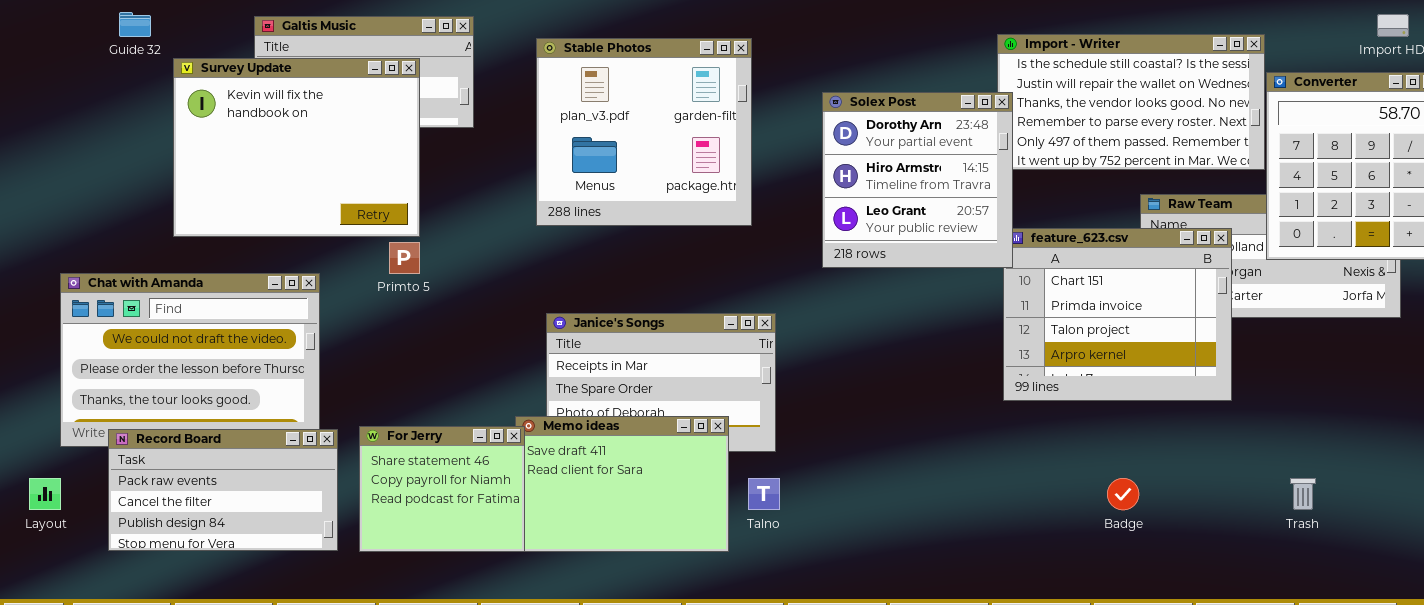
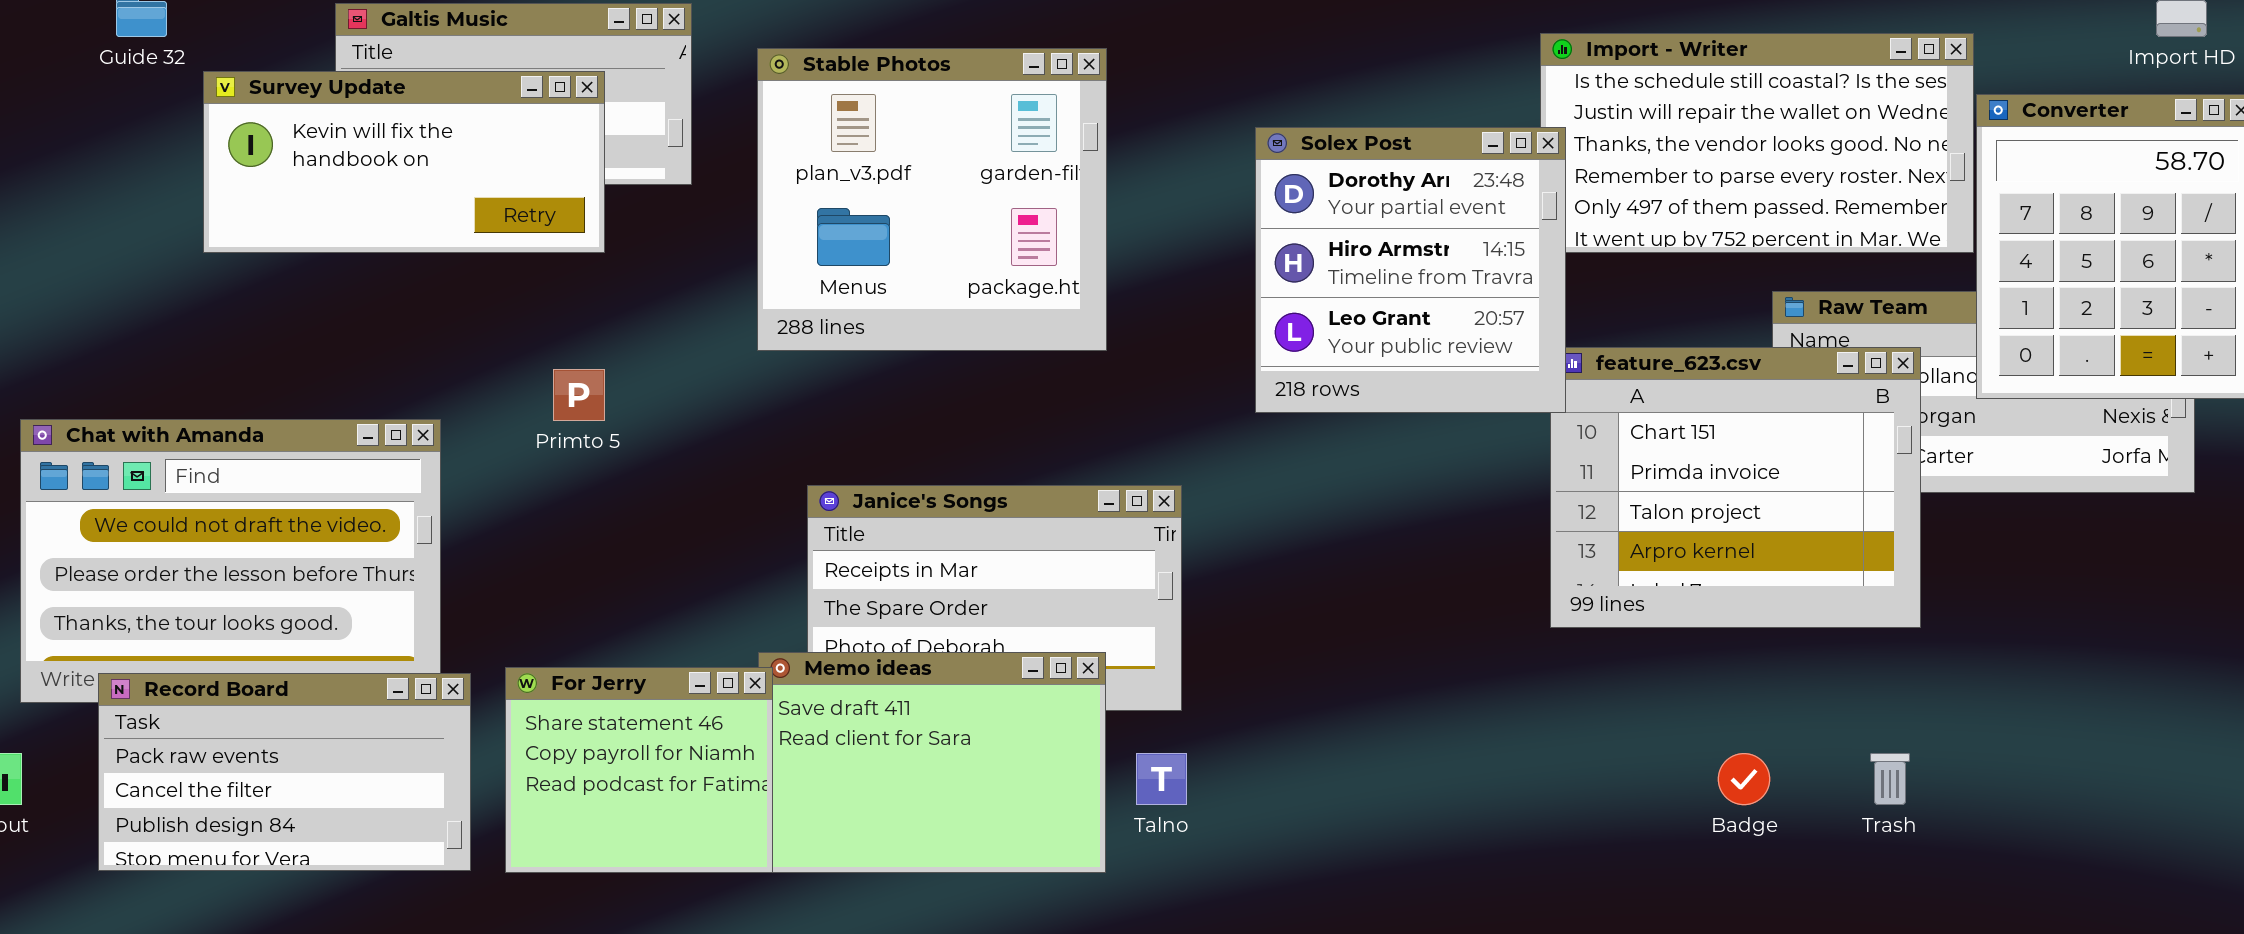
Stable Photos: [536,38,752,226] -> [757,48,1107,351], moved
Survey Update: [173,58,420,237] -> [203,71,605,253], resized
Trash: [1290,478,1316,510] -> [1870,753,1910,805], moved

